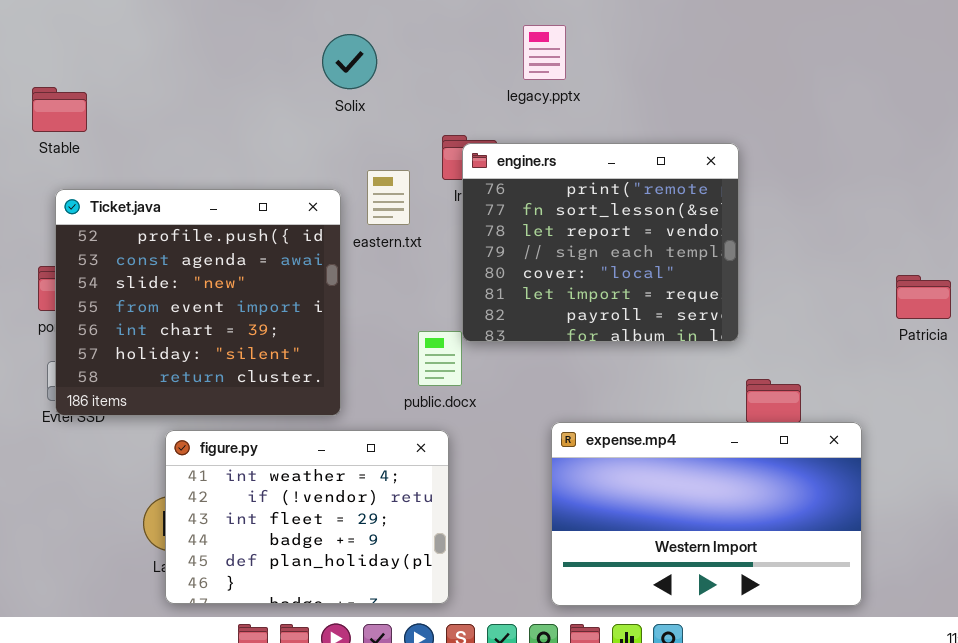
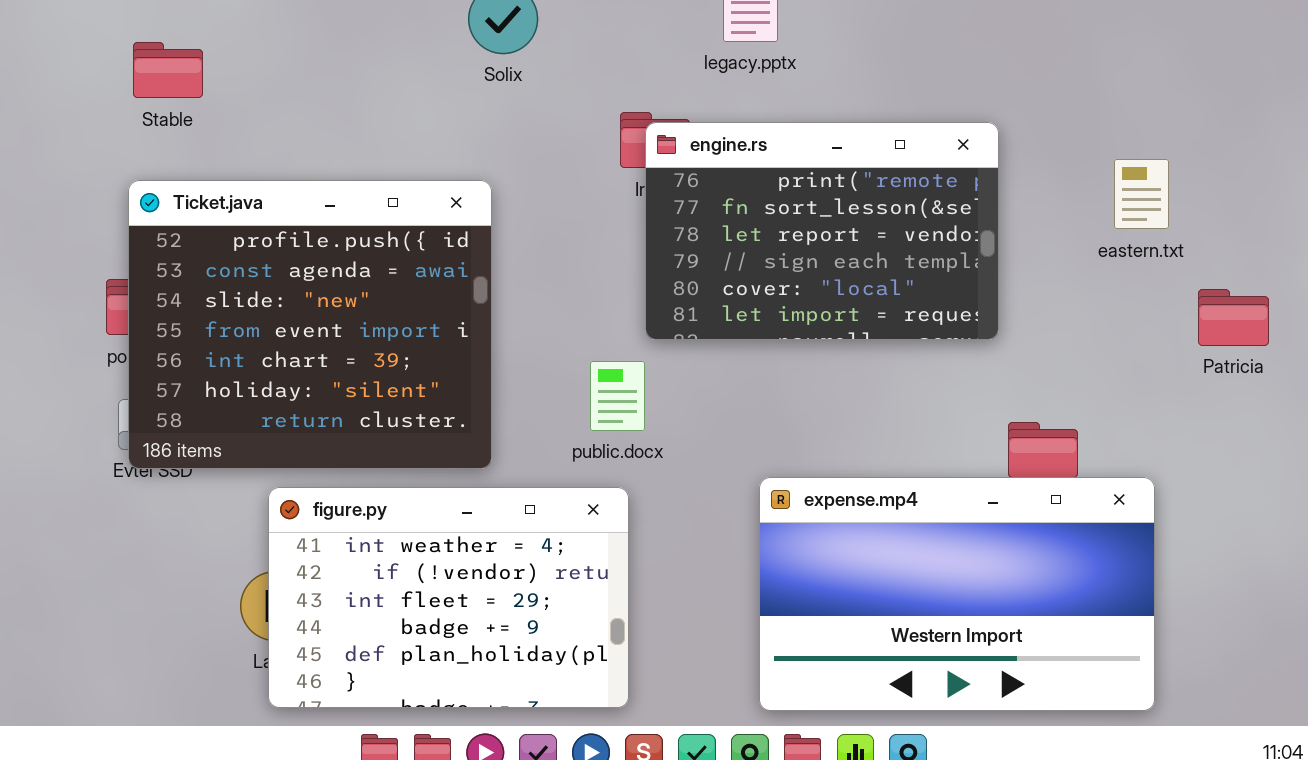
Stable: [32,87,87,132] -> [133,42,203,98], moved
engine.rs: [462,143,739,342] -> [645,122,999,340], resized
eastern.txt: [367,170,410,225] -> [1114,159,1169,229], moved

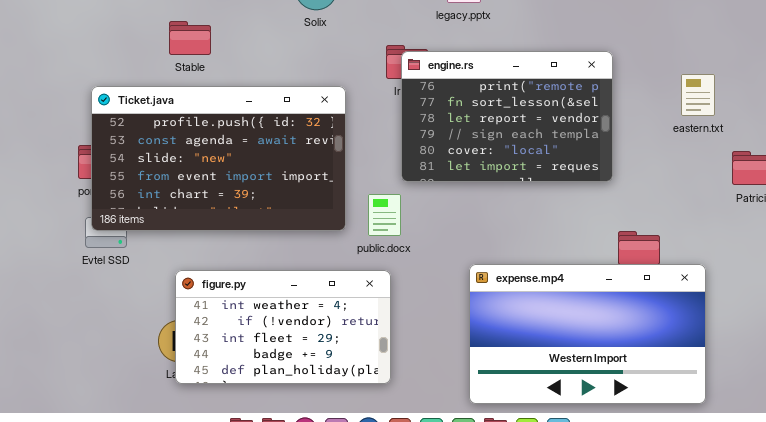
Stable: [133,42,203,98] -> [169,21,211,55], moved
Ticket.java: [128,180,492,469] -> [91,86,346,231], resized
figure.py: [268,487,629,708] -> [175,270,391,384], resized

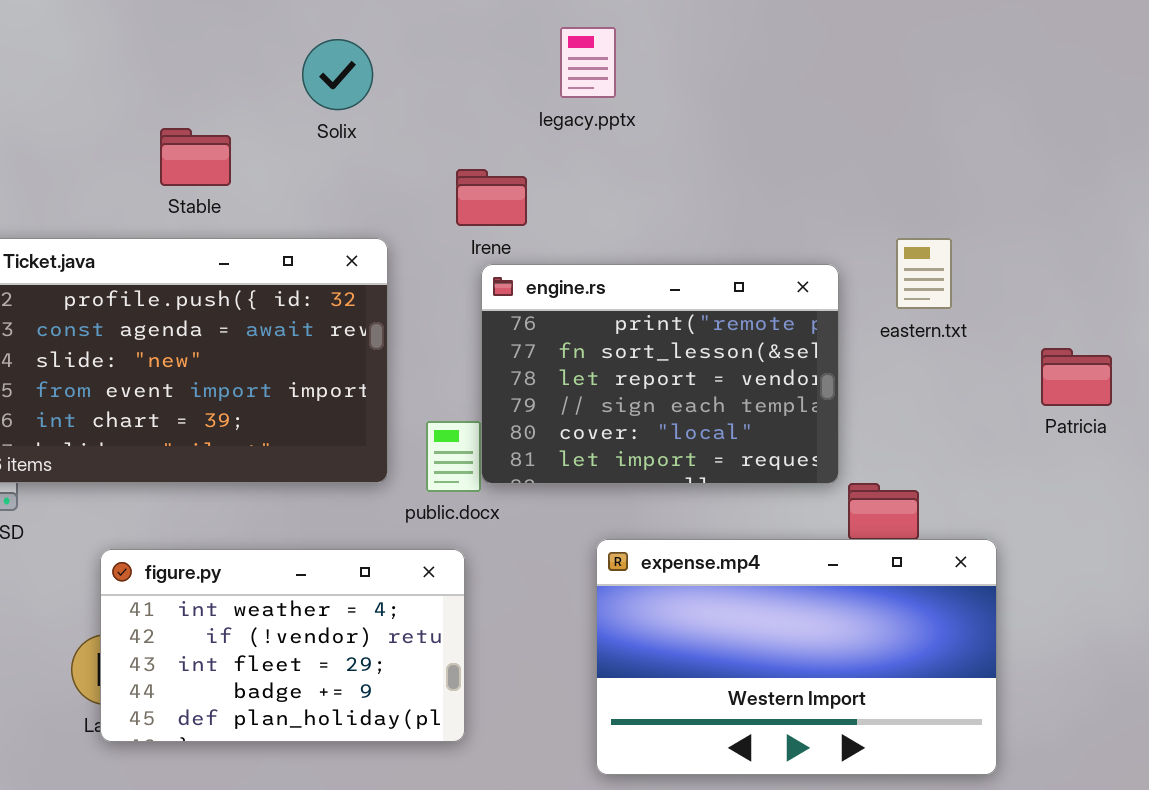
Stable: [169,21,211,55] -> [160,128,231,186], moved
engine.rs: [401,51,613,182] -> [481,264,839,484], moved
eastern.txt: [681,74,715,116] -> [896,238,952,309], moved

